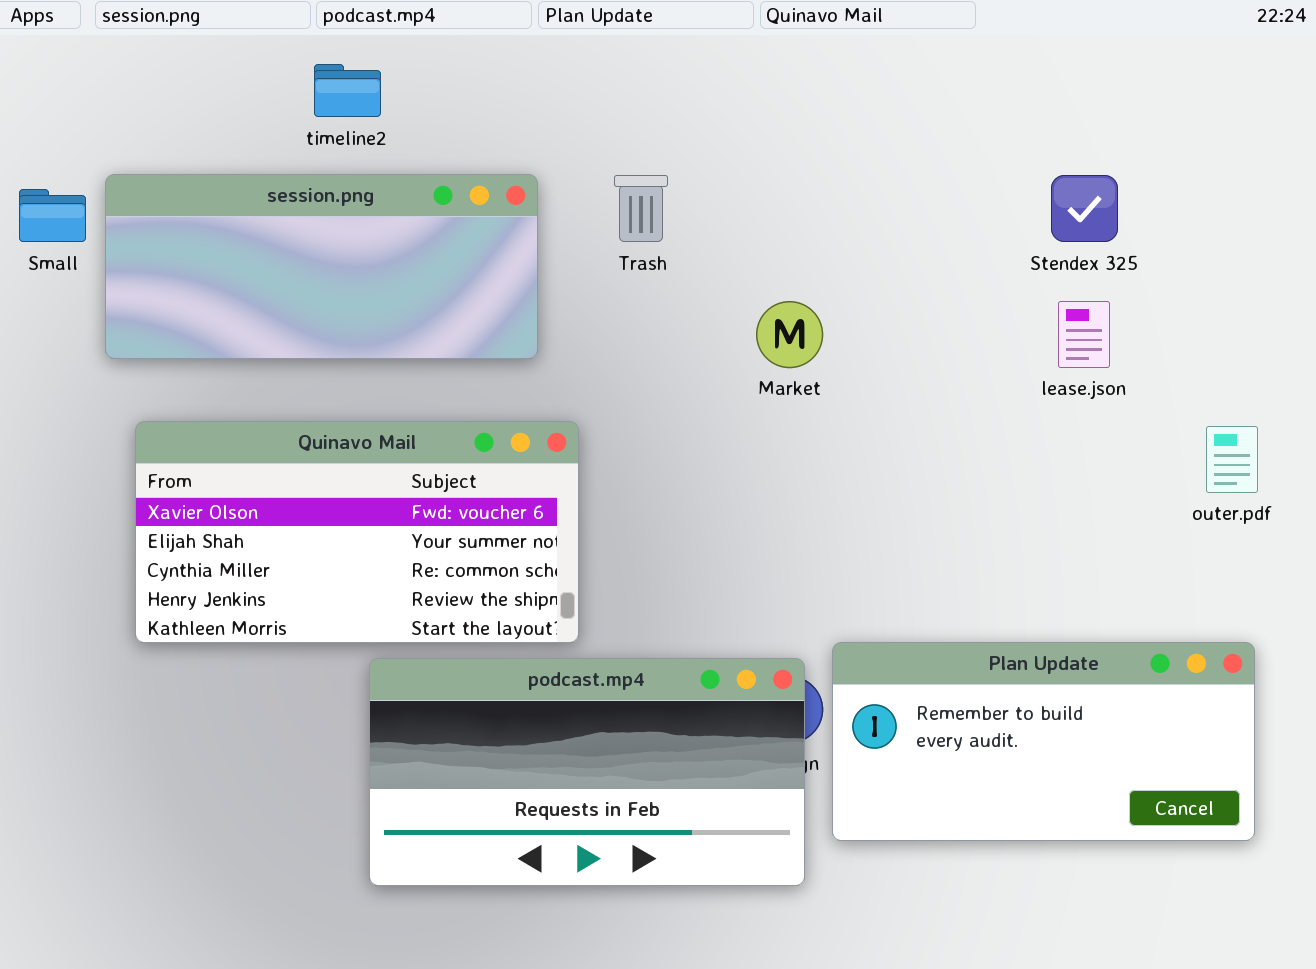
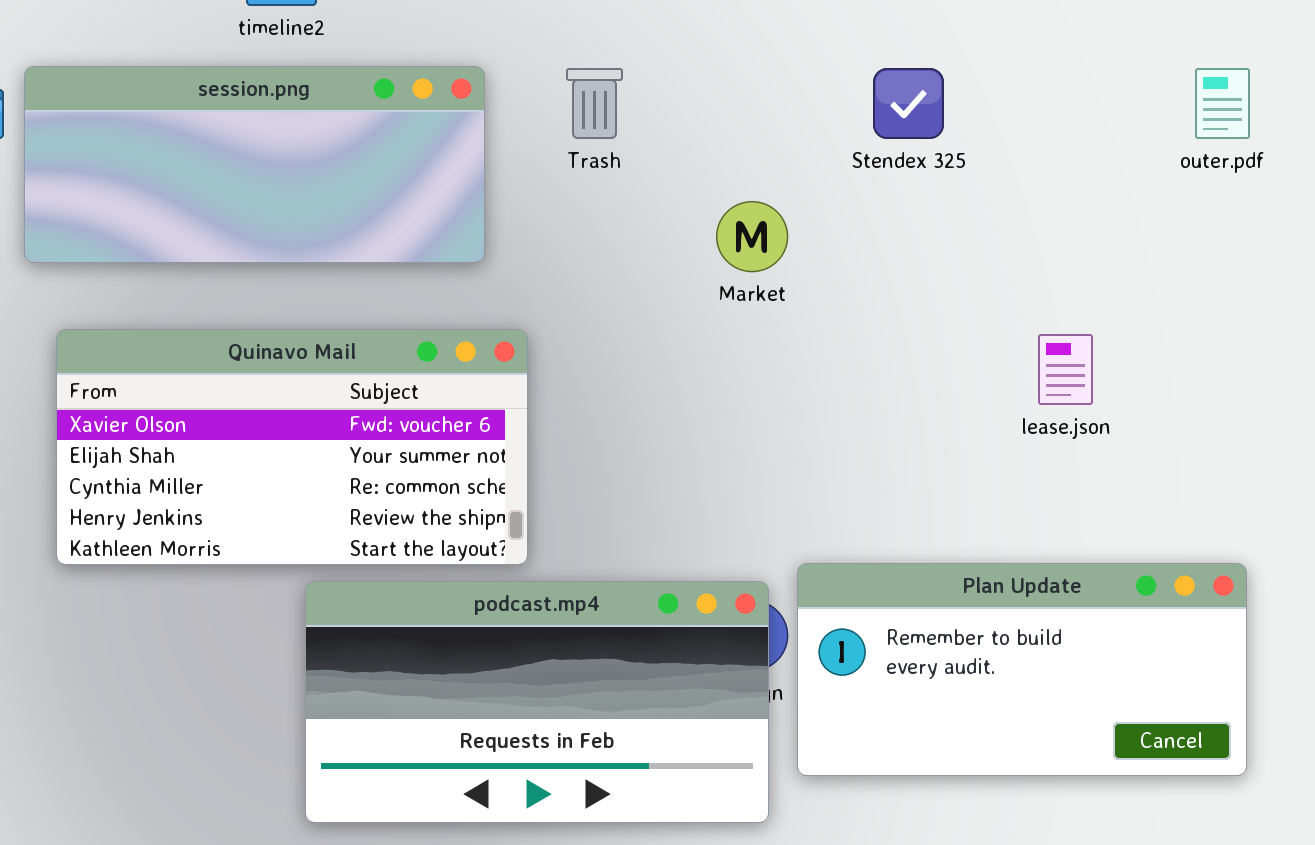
Stendex 325: [1051,175,1118,242] -> [873,68,944,139], moved
lease.json: [1058,301,1110,368] -> [1038,334,1093,405], moved
outer.pdf: [1206,426,1258,493] -> [1195,68,1250,139], moved

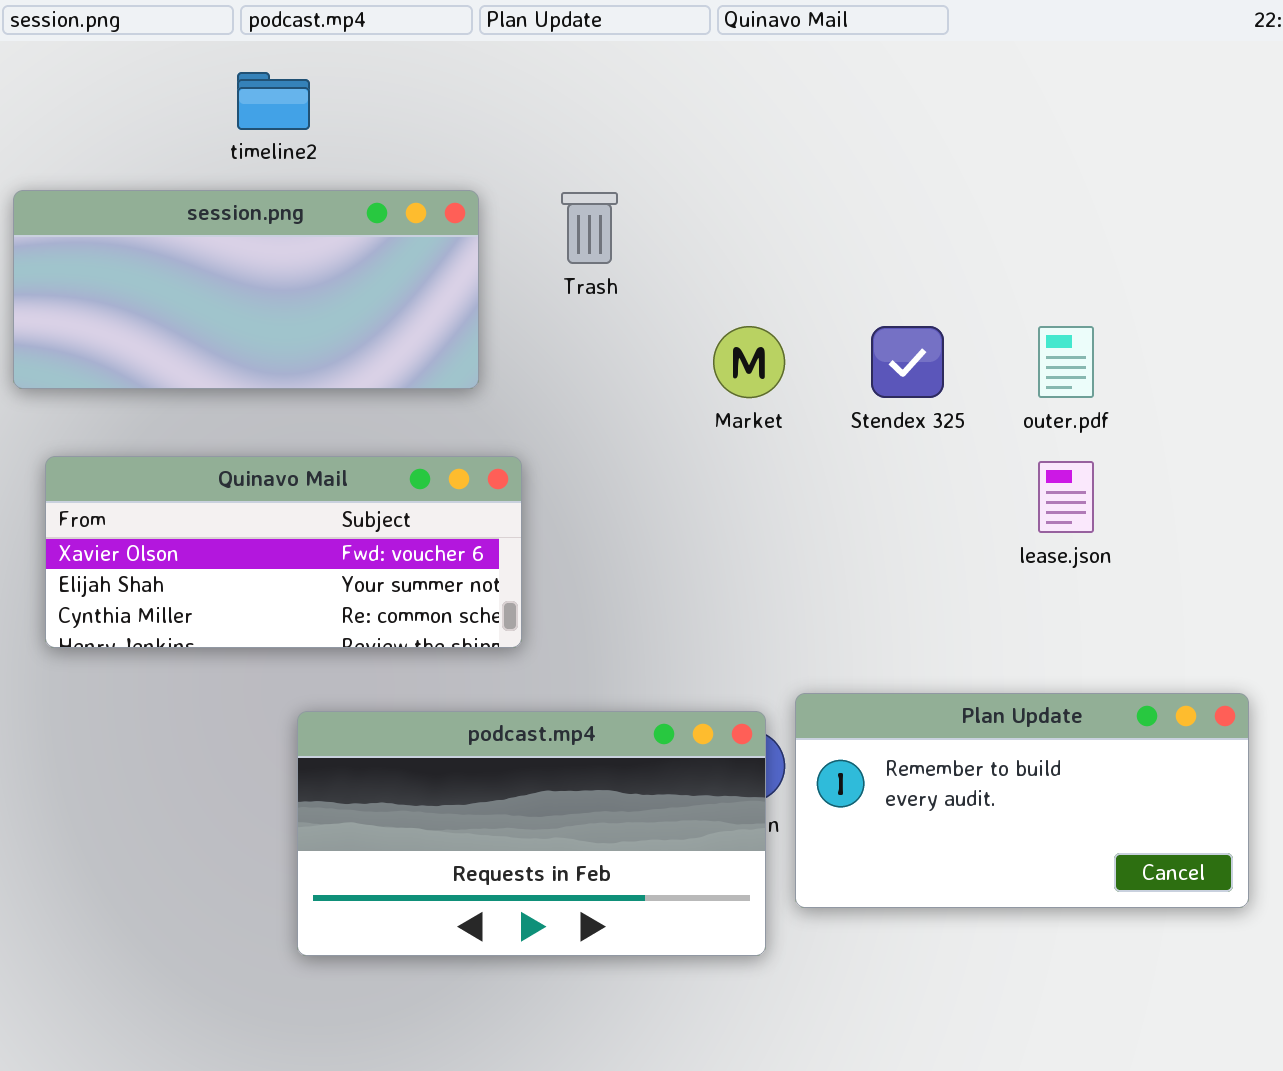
Stendex 325: [873,68,944,139] -> [871,326,944,398], moved
outer.pdf: [1195,68,1250,139] -> [1038,326,1094,398], moved
Quinavo Mail: [56,329,528,565] -> [45,456,522,648], resized

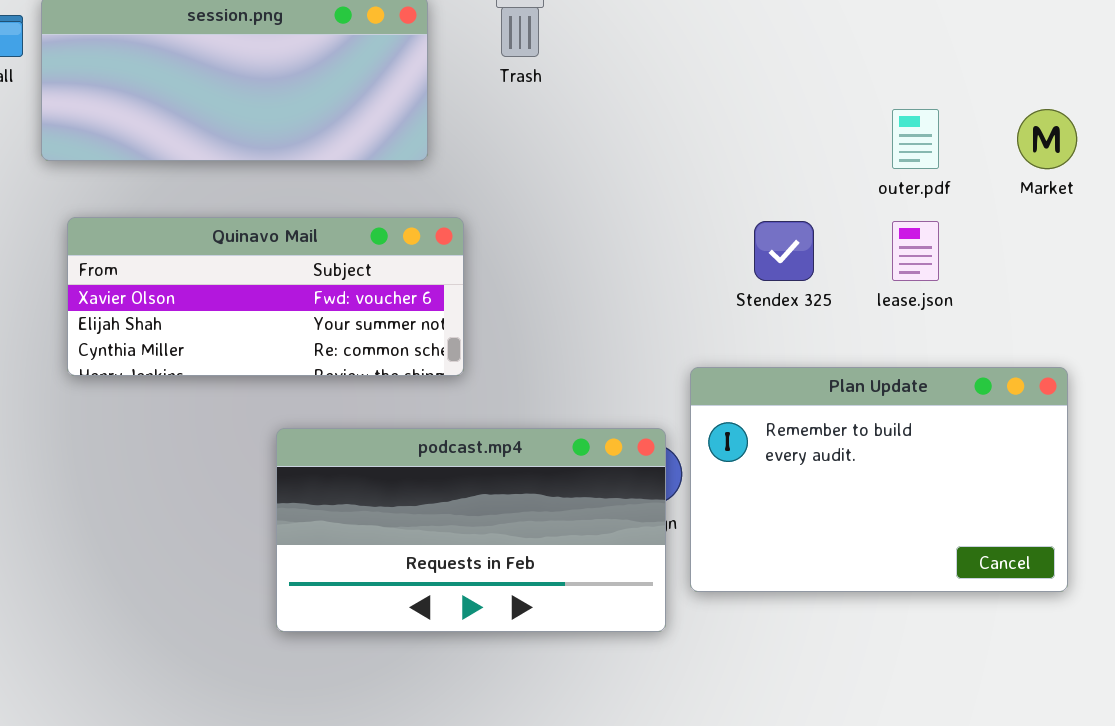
Market: [713,326,785,398] -> [1017,109,1077,169], moved
Stendex 325: [871,326,944,398] -> [754,221,814,281], moved
Plan Update: [795,693,1249,908] -> [690,367,1068,592], resized

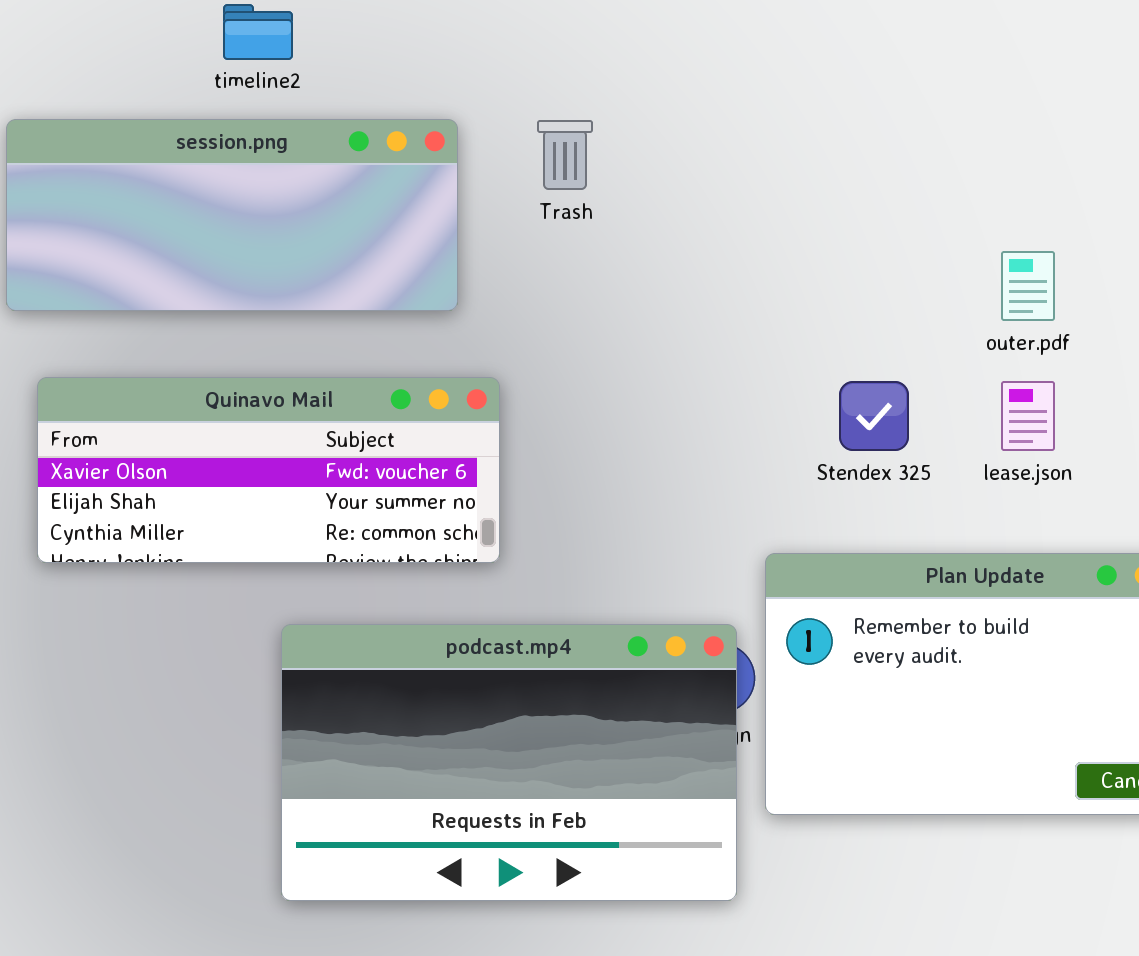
podcast.mp4: [276,428,666,632] -> [281,624,737,901], resized

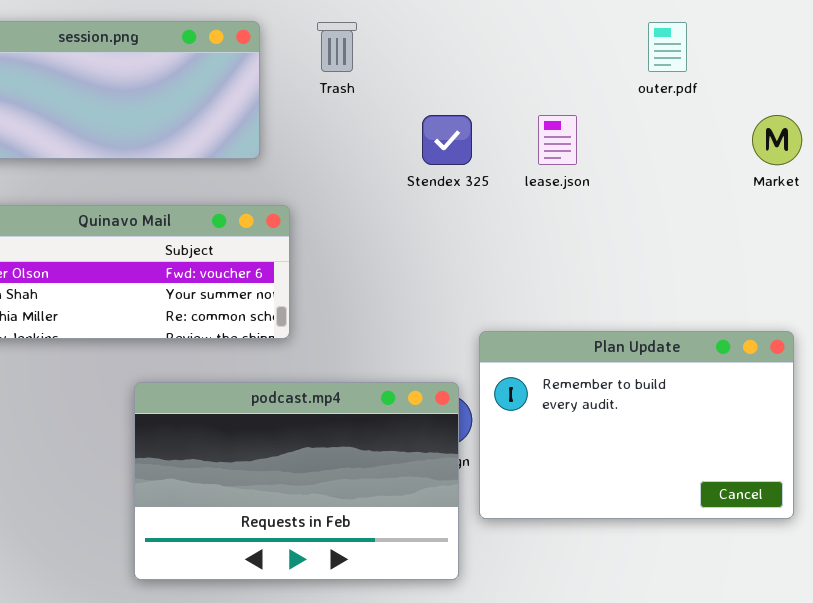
outer.pdf: [1001,251,1055,321] -> [648,22,687,72], moved
Stendex 325: [839,381,909,451] -> [422,115,472,165], moved
lease.json: [1001,381,1055,451] -> [538,115,577,165], moved

